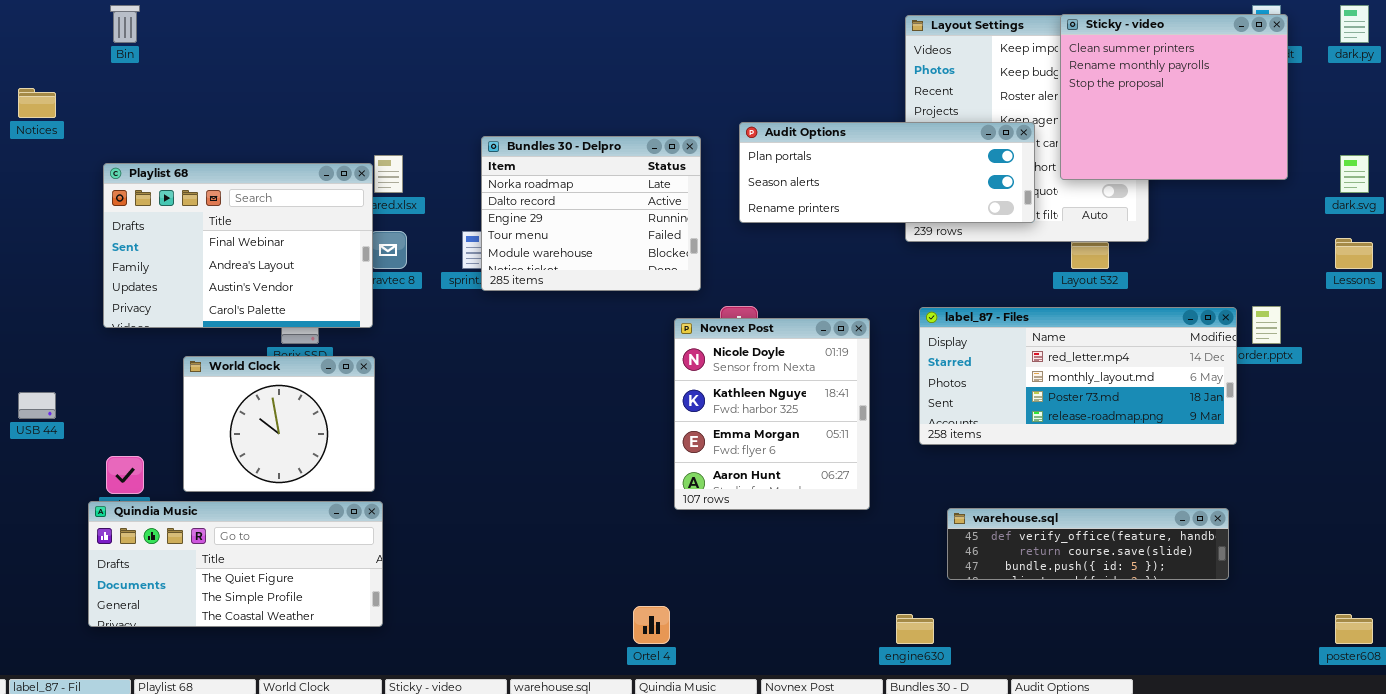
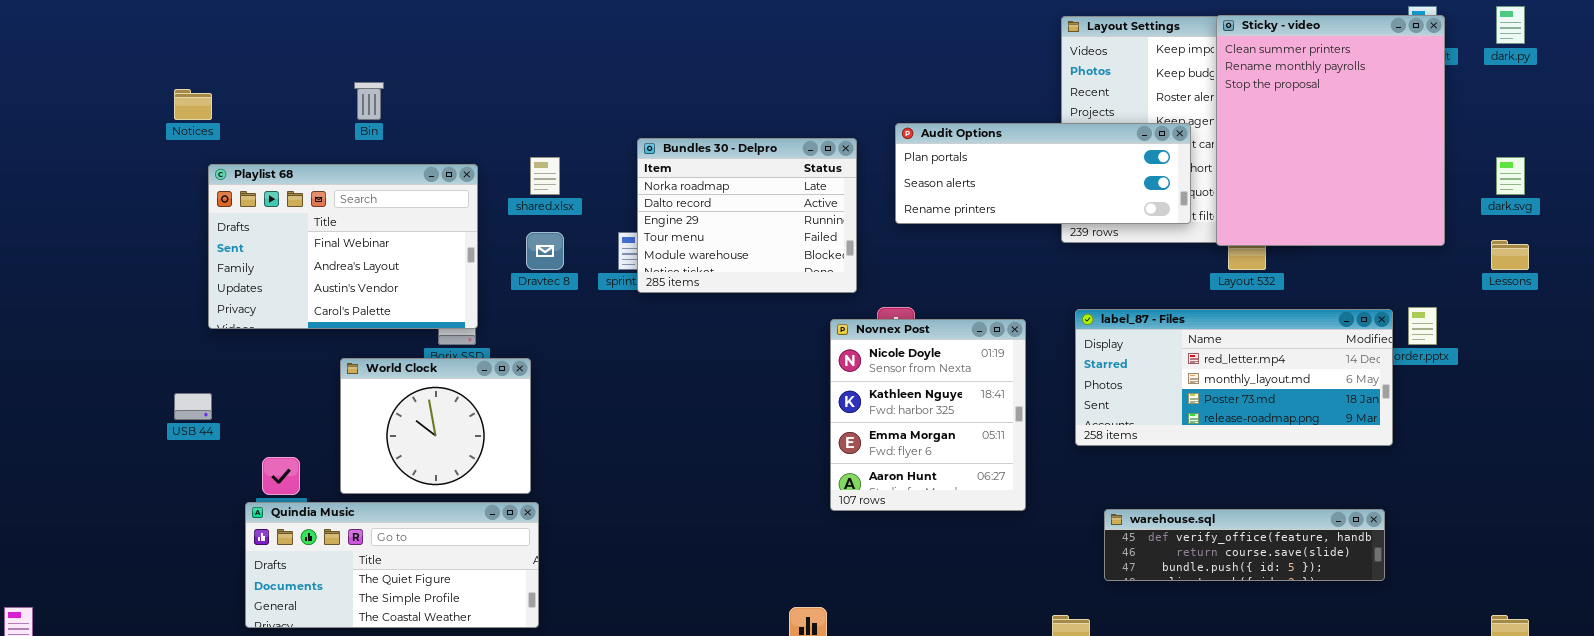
Bin: [110,5,140,43] -> [354,82,384,120], moved
Sticky - video: [1060,14,1288,180] -> [1216,15,1445,246], resized
Playlist 68: [103,163,373,328] -> [208,164,478,329], moved

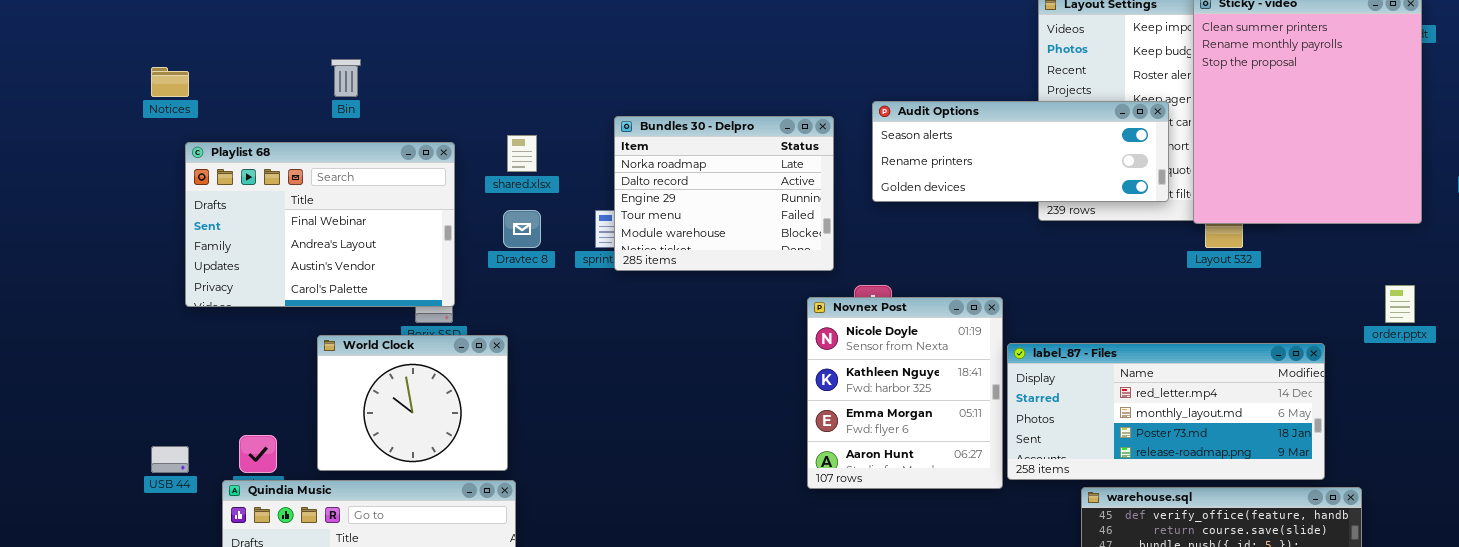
Audit Options: [895,123,1191,224] -> [872,101,1169,202], scrolled down 1 row
label_87 - Files: [1075,309,1393,446] -> [1007,343,1325,480], moved
USB 44: [174,393,212,420] -> [151,446,189,473], moved

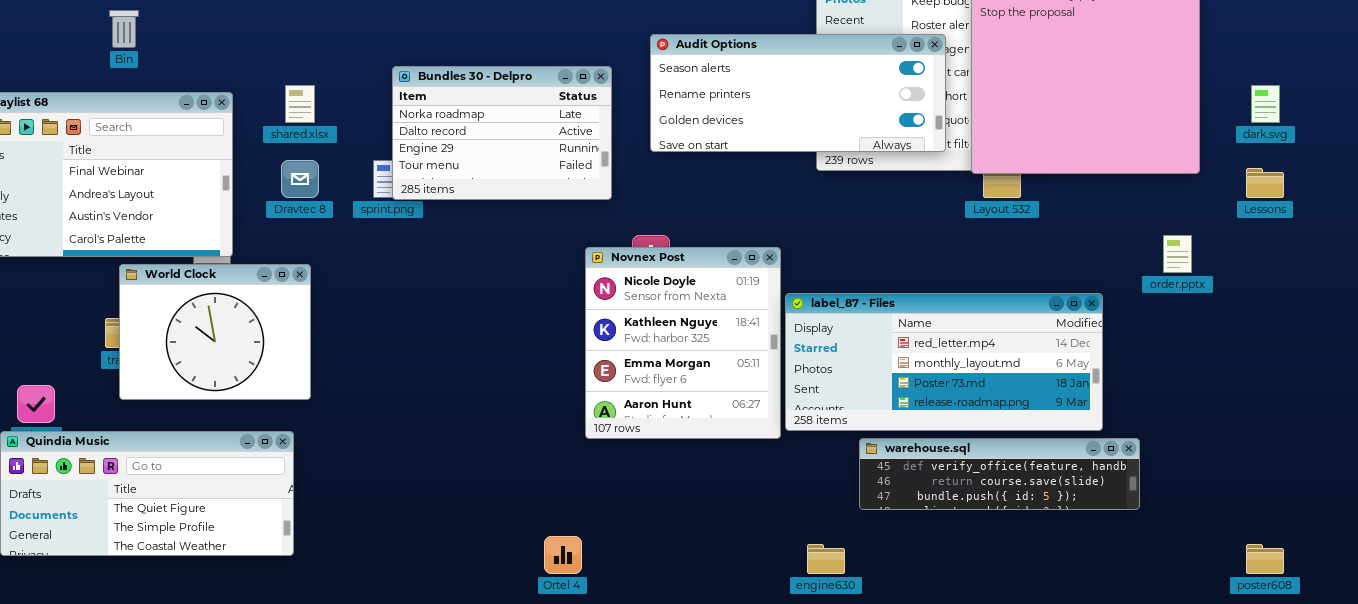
Audit Options: [872,101,1169,202] -> [650,34,946,152], resized
Bundles 30 - Delpro: [614,116,834,271] -> [392,66,612,200], resized
World Clock: [317,335,508,471] -> [119,264,311,400], moved

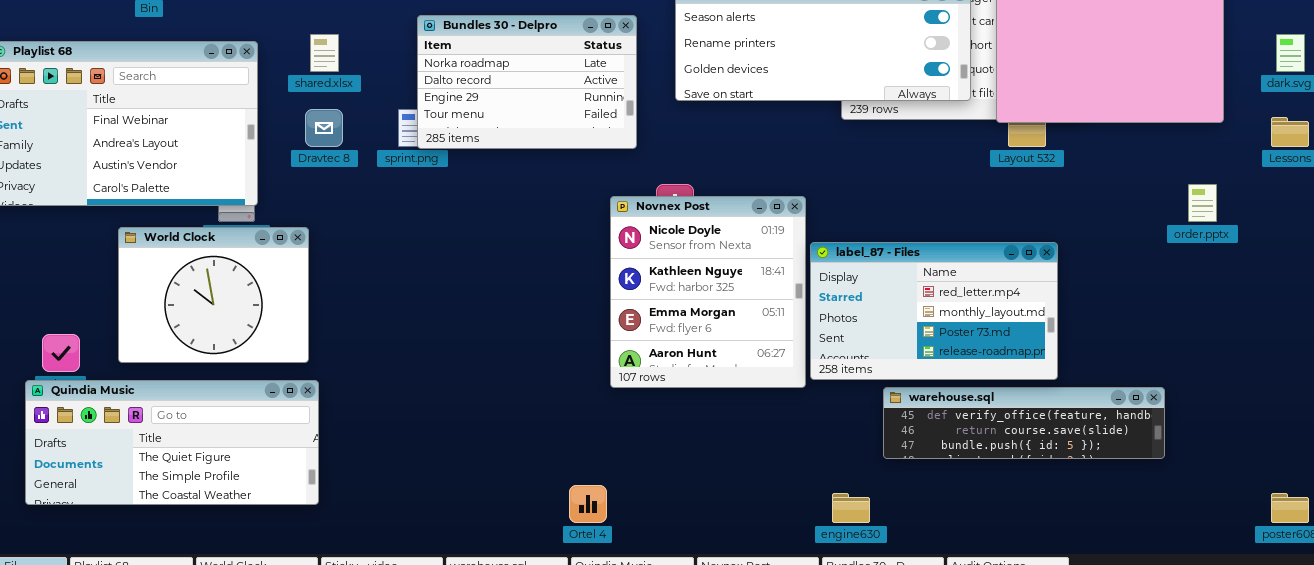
World Clock: [119,264,311,400] -> [118,227,309,363], moved
label_87 - Files: [785,293,1103,431] -> [810,242,1058,380], resized

